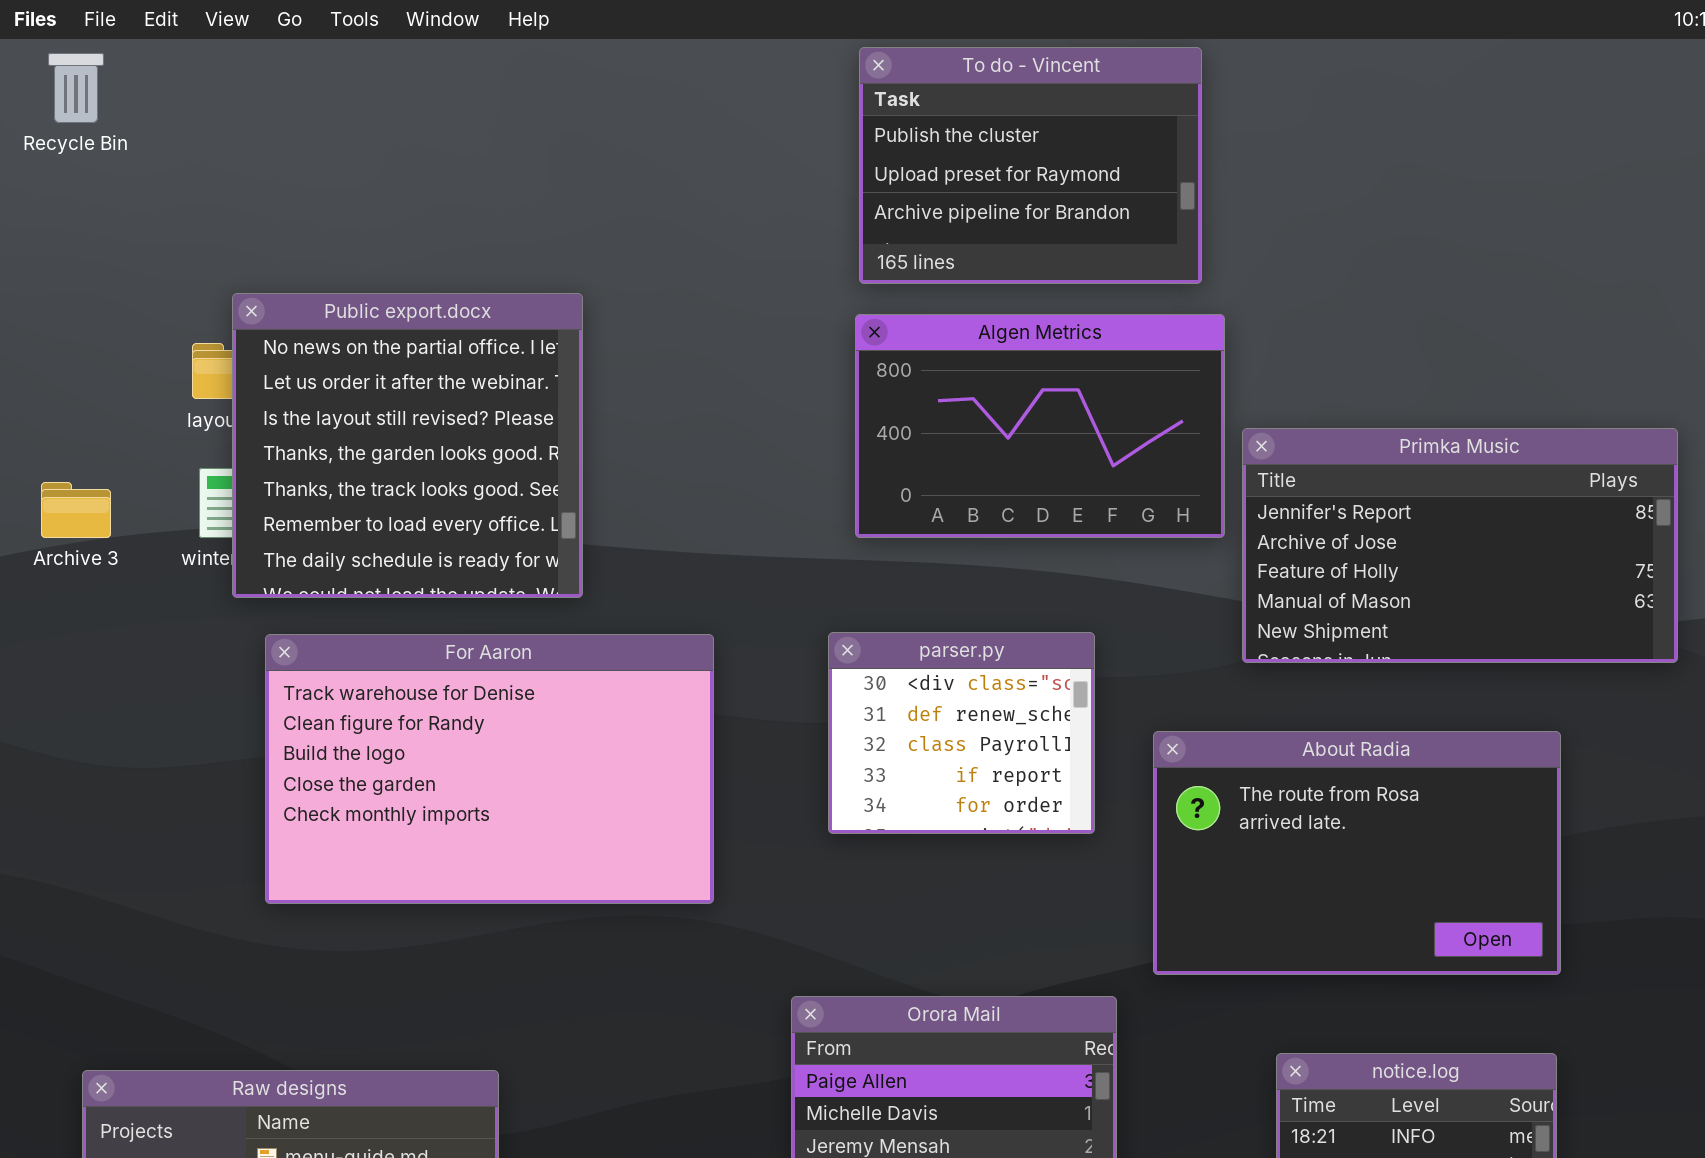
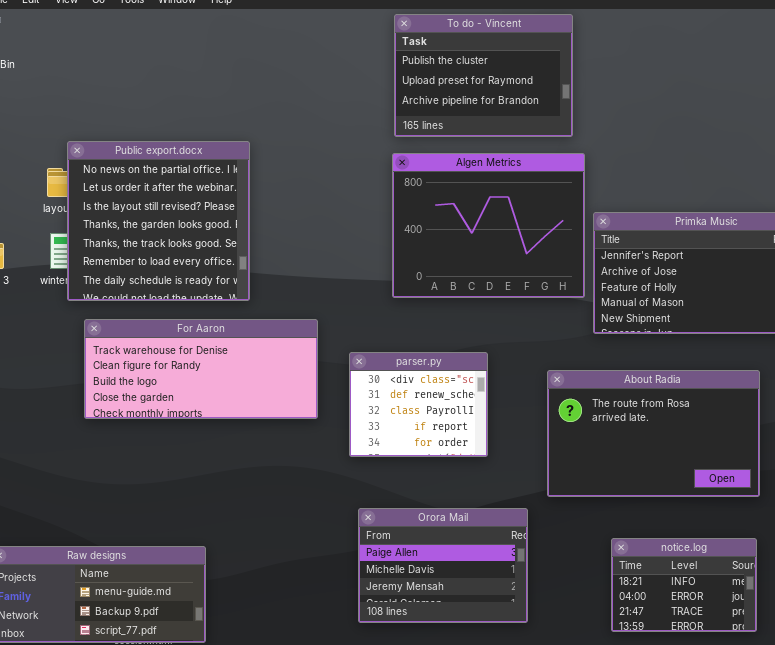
Algen Metrics: [855,314,1225,538] -> [392,153,585,298], resized
parser.py: [828,632,1095,834] -> [349,352,488,457], moved
For Aaron: [265,634,714,904] -> [84,319,318,419], resized

